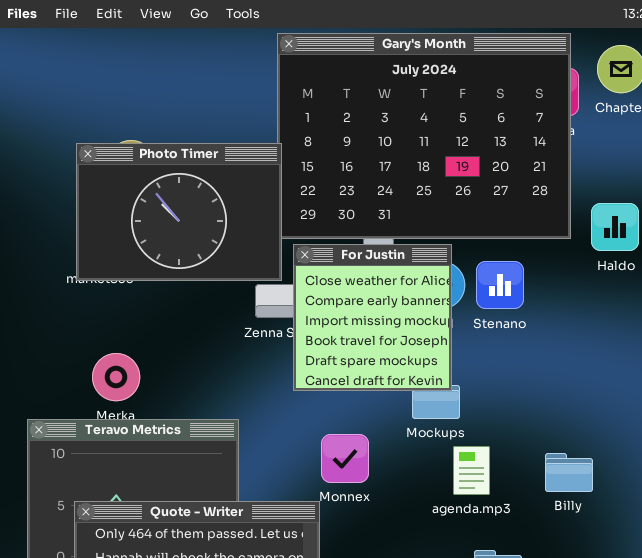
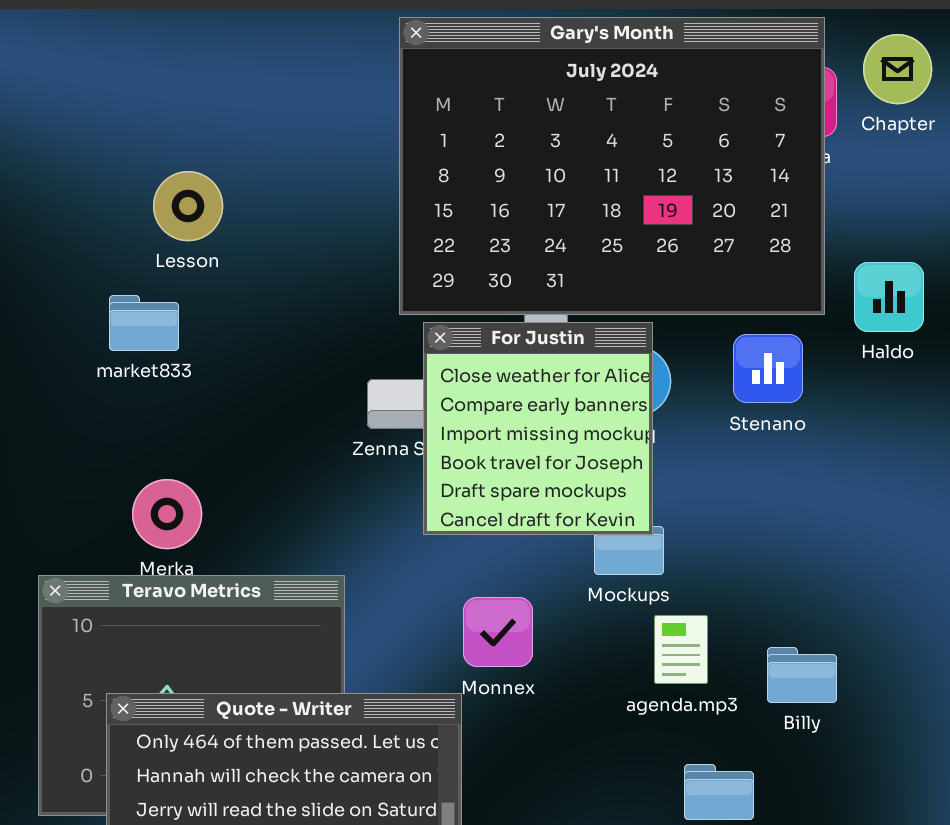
Photo Timer: [76,143,282,281] -> none, closed
Stenano: [476,261,524,309] -> [733,334,803,403], moved
Billy: [545,453,593,492] -> [767,647,837,703], moved

